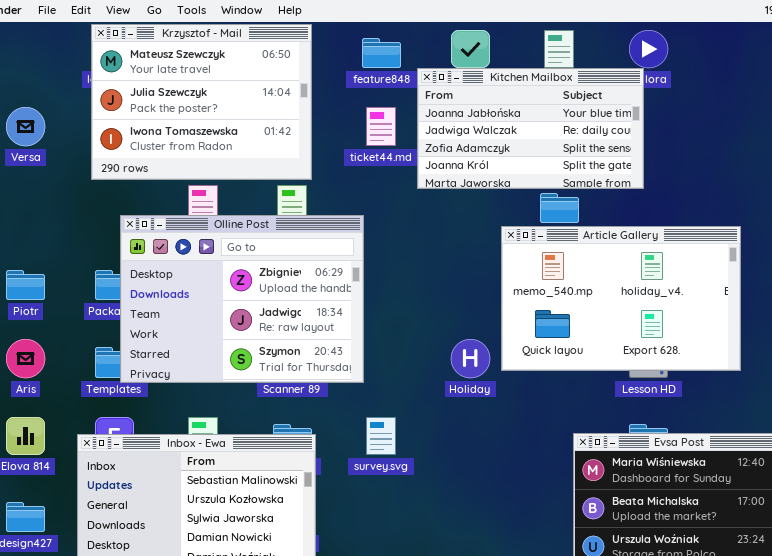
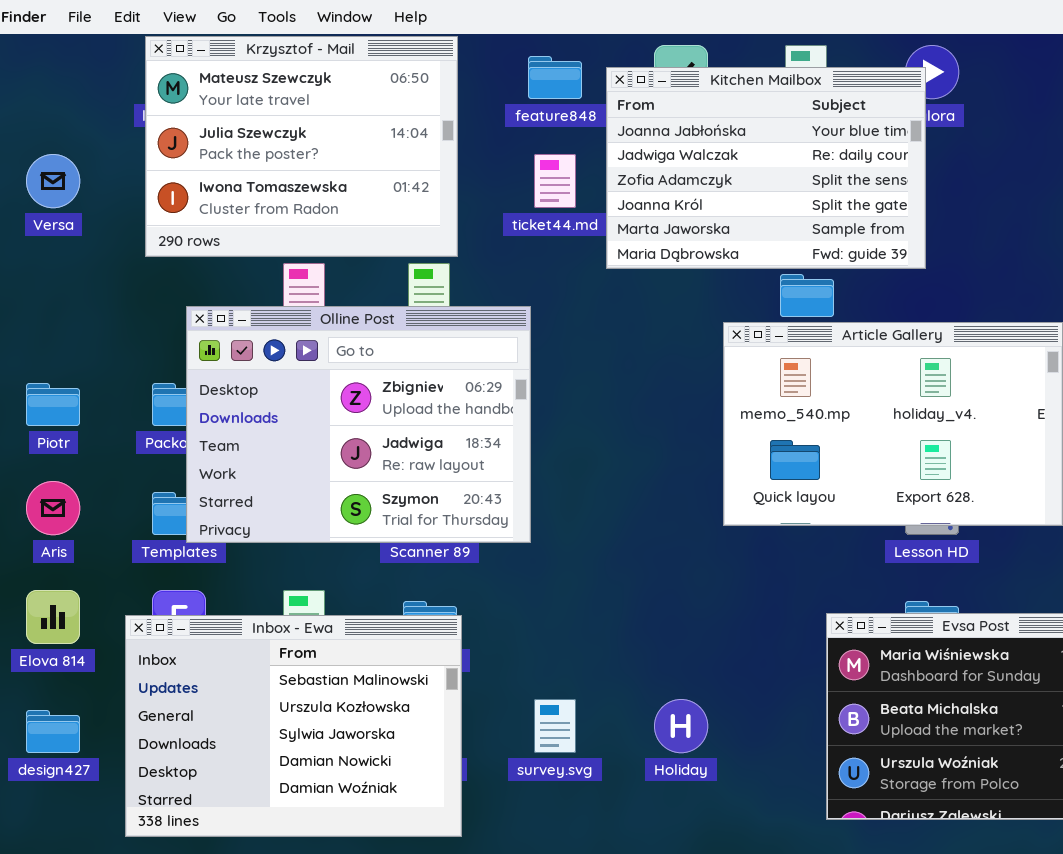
Kitchen Mailbox: [417,68,644,189] -> [606,67,926,269], resized
Holiday: [451,339,490,378] -> [654,699,708,753], moved
survey.svg: [366,417,396,455] -> [534,699,576,753], moved

